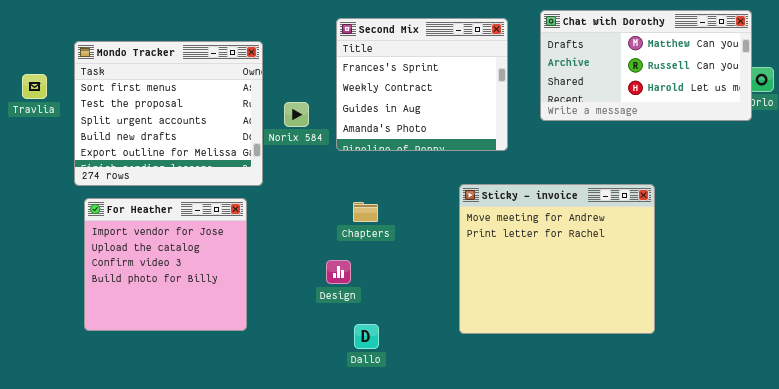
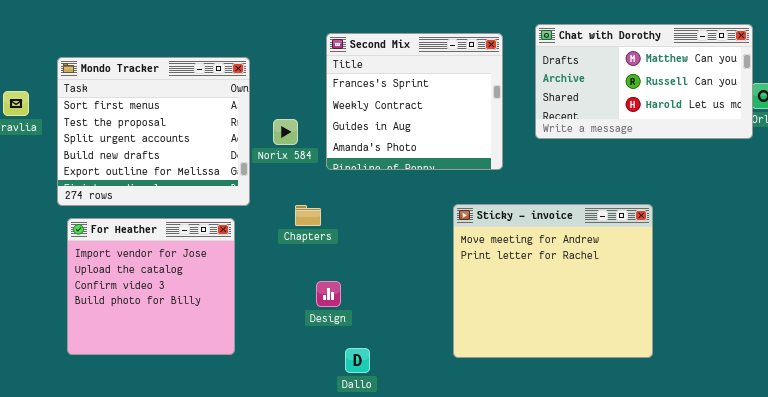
Chapters: [353,202,378,222] -> [295,205,321,226], moved

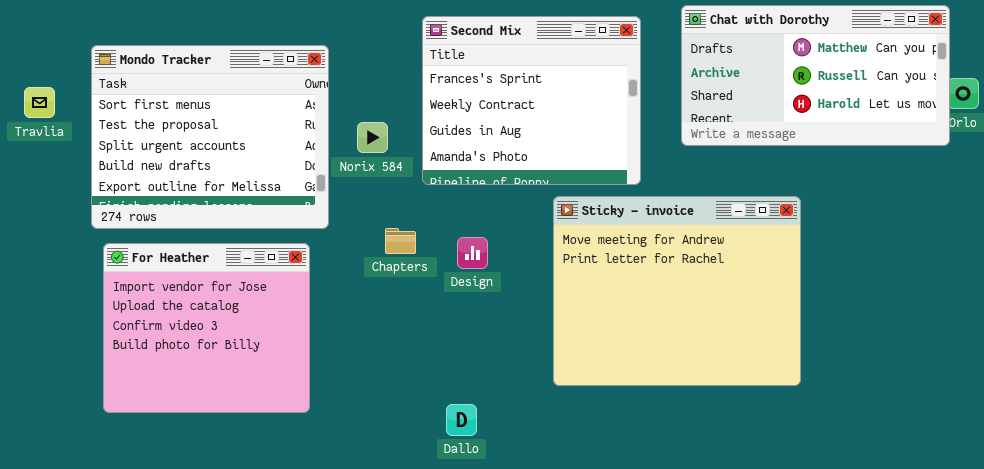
Sticky - invoice: [453,204,653,358] -> [553,196,801,386], moved
Design: [316,281,341,307] -> [457,237,488,269], moved

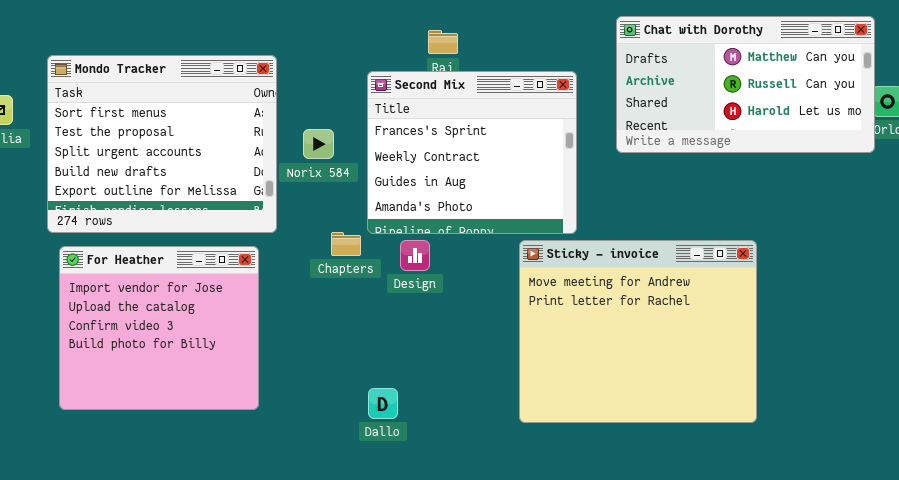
Second Mix: [422,16,641,185] -> [367,71,577,234], moved
Sticky - invoice: [553,196,801,386] -> [519,240,757,423], moved
Dallo: [446,404,477,436] -> [368,388,398,419], moved

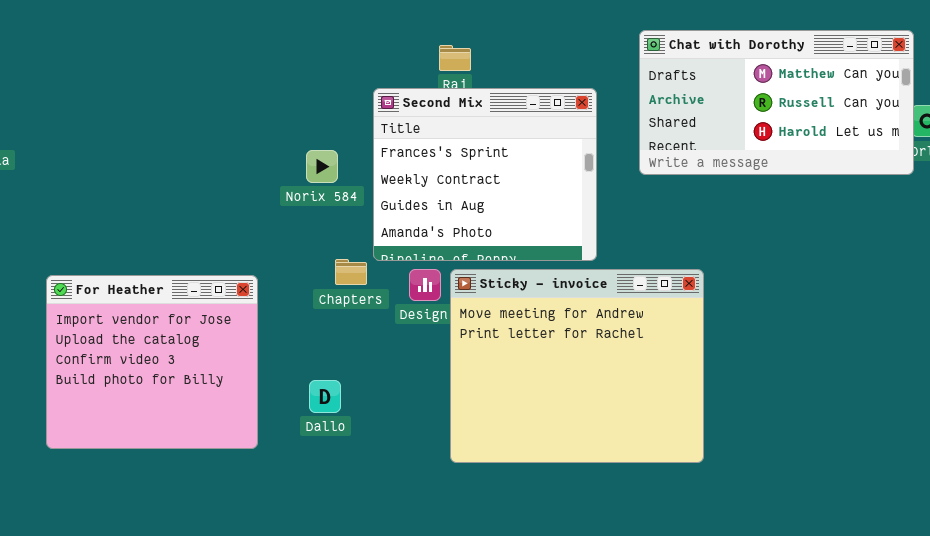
Mondo Tracker: [47,55,277,233] -> none, closed
Sticky - invoice: [519,240,757,423] -> [450,269,704,463], moved
Dallo: [368,388,398,419] -> [309,380,341,413], moved

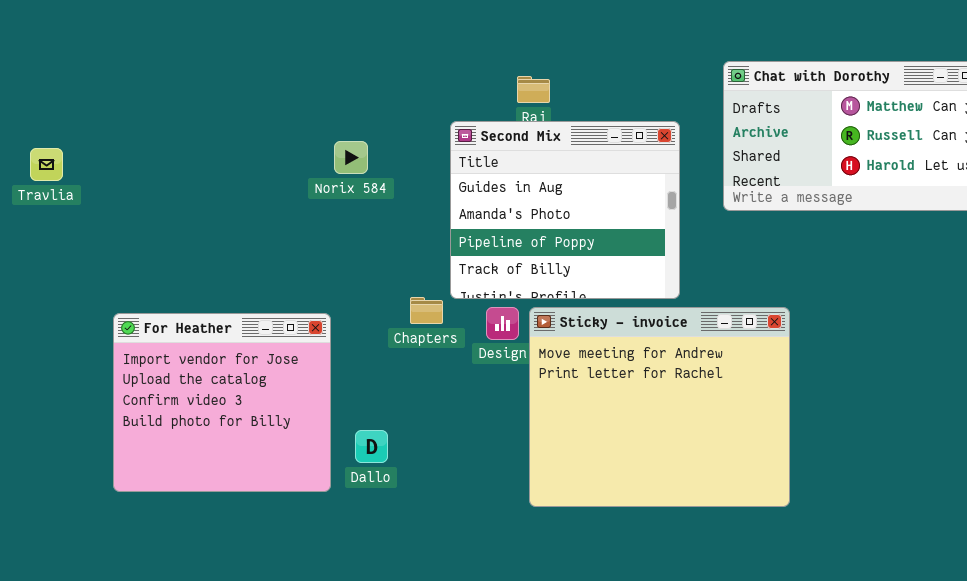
Second Mix: [373,88,597,261] -> [450,121,680,299], scrolled down 2 rows
Norix 584: [306,150,338,183] -> [334,141,368,174], moved
Dallo: [309,380,341,413] -> [355,430,388,463], moved

